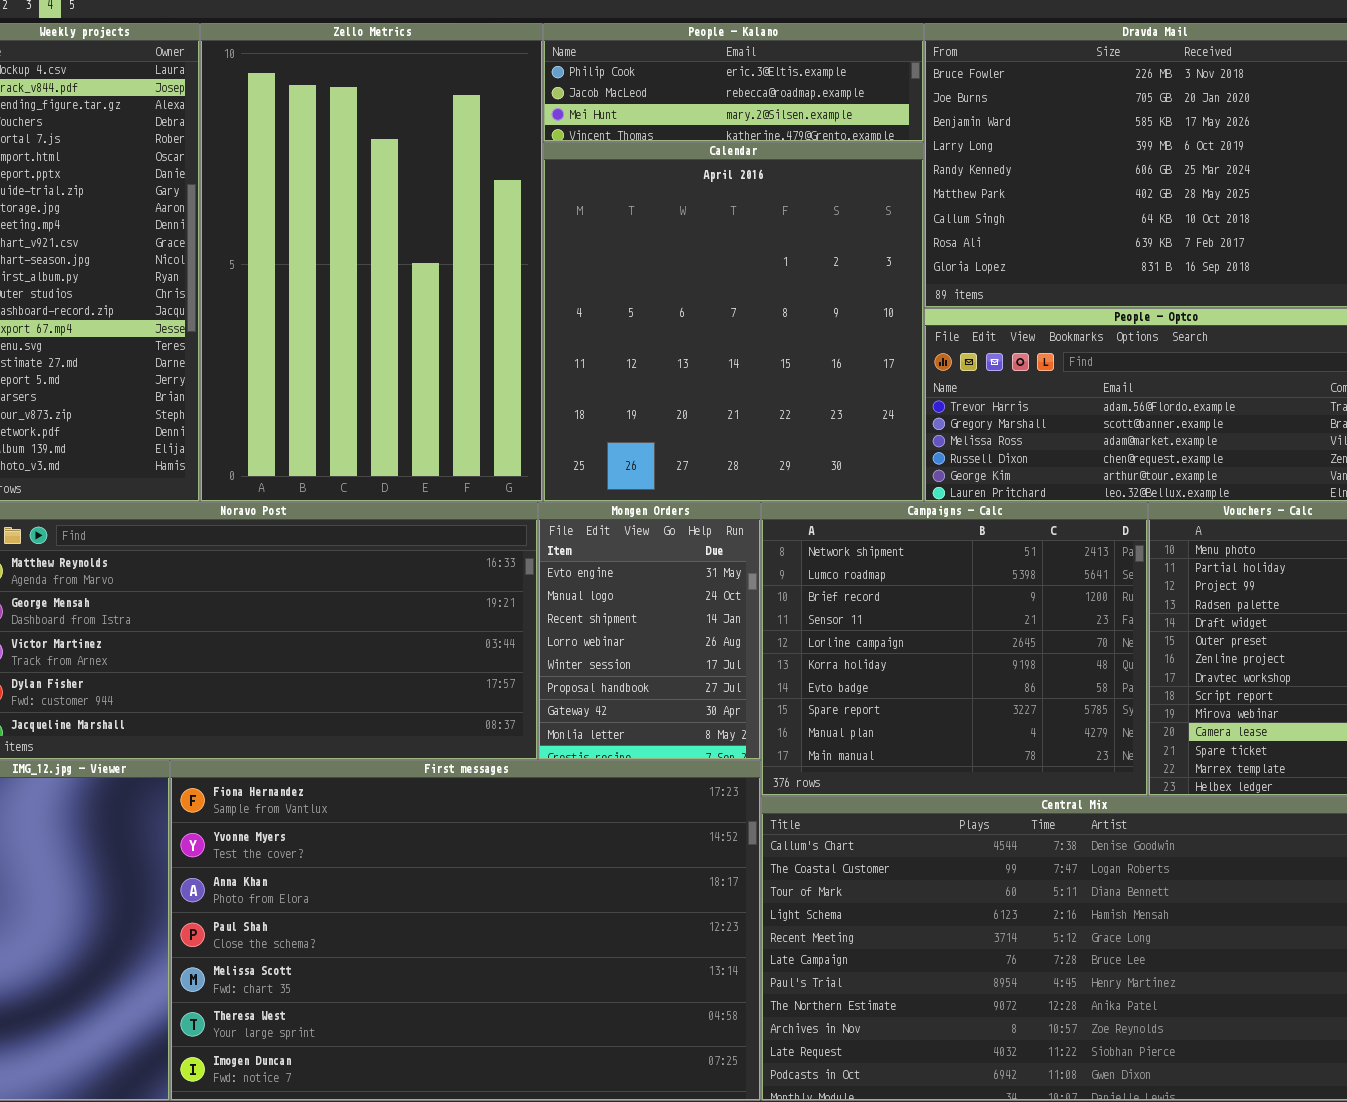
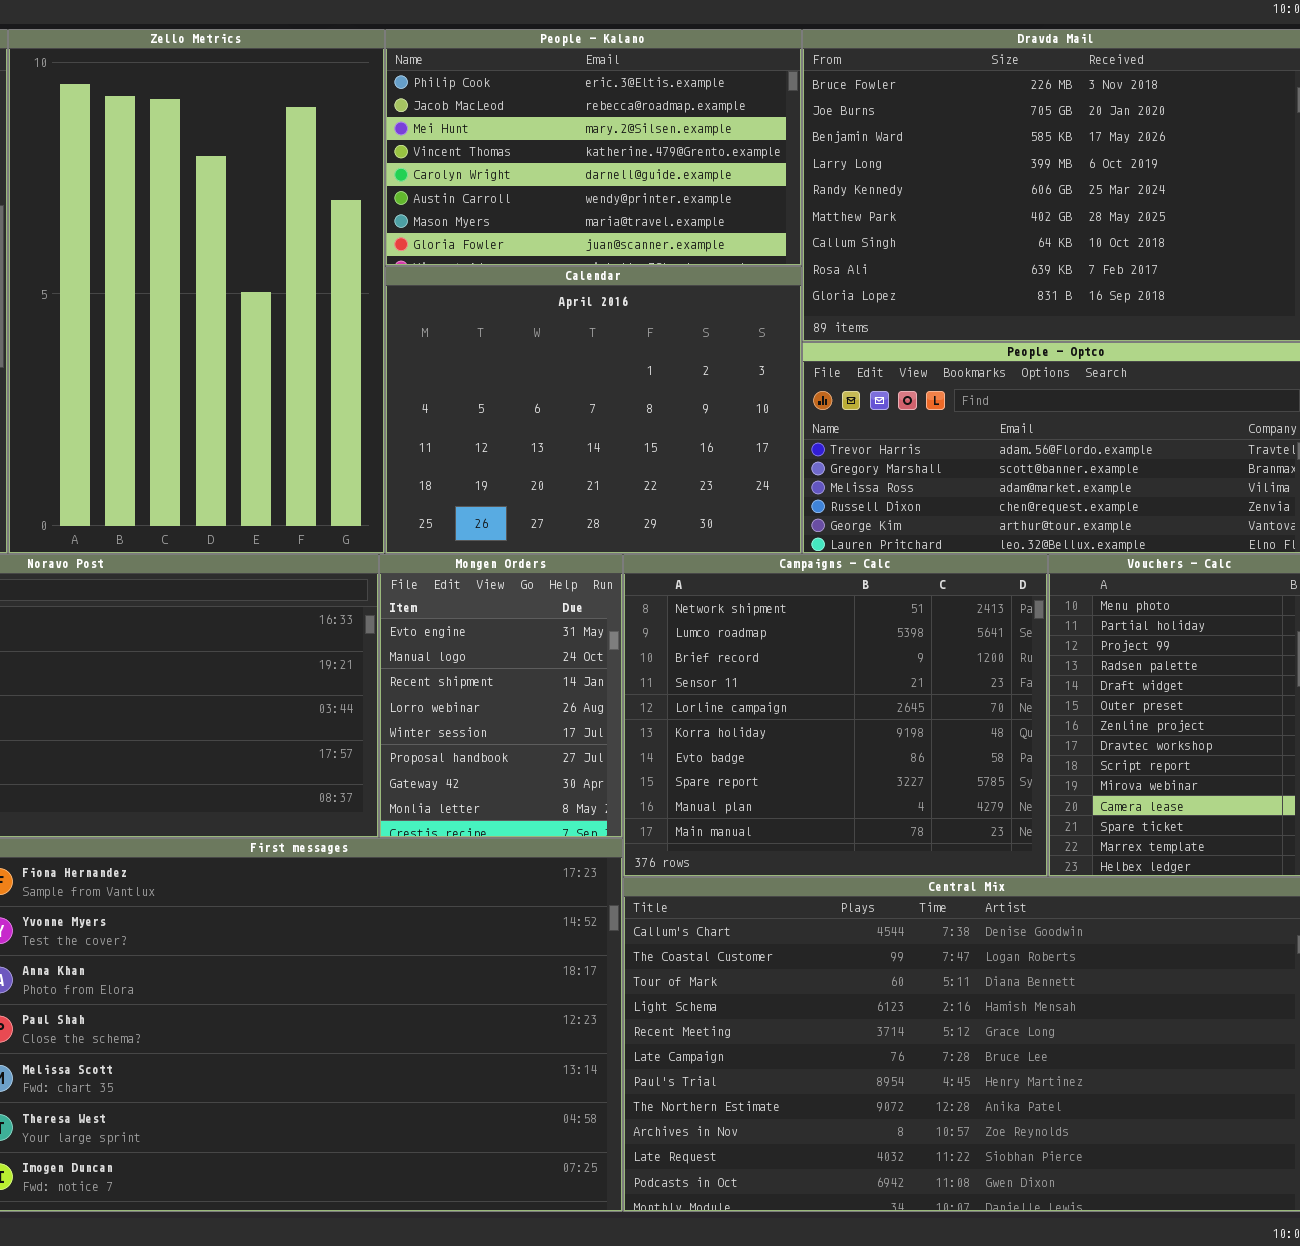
People - Kalano: [543,23,924,142] -> [385,29,802,266], resized
Calendar: [543,142,924,502] -> [385,266,802,554], resized

